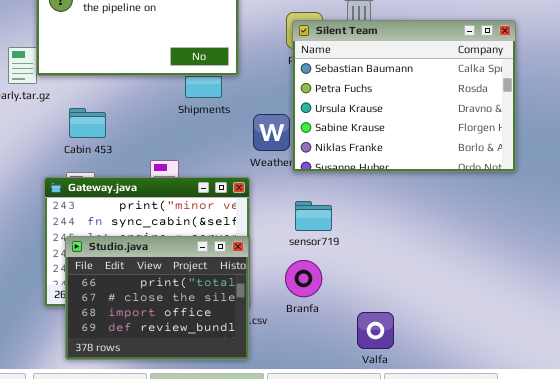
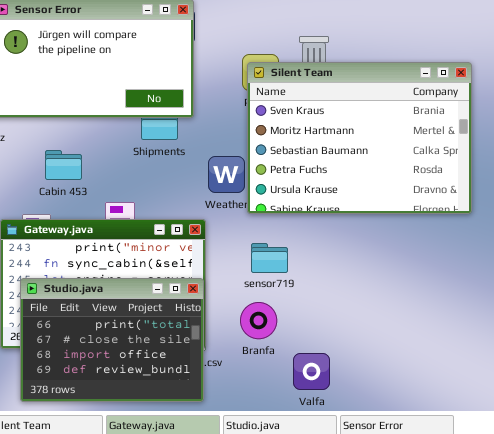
Silent Team: [292,20,516,172] -> [247,62,472,214], scrolled up 2 rows
Cabin 453: [69,108,106,138] -> [45,150,82,180], moved
Valfa: [357,312,394,349] -> [293,353,330,390], moved

